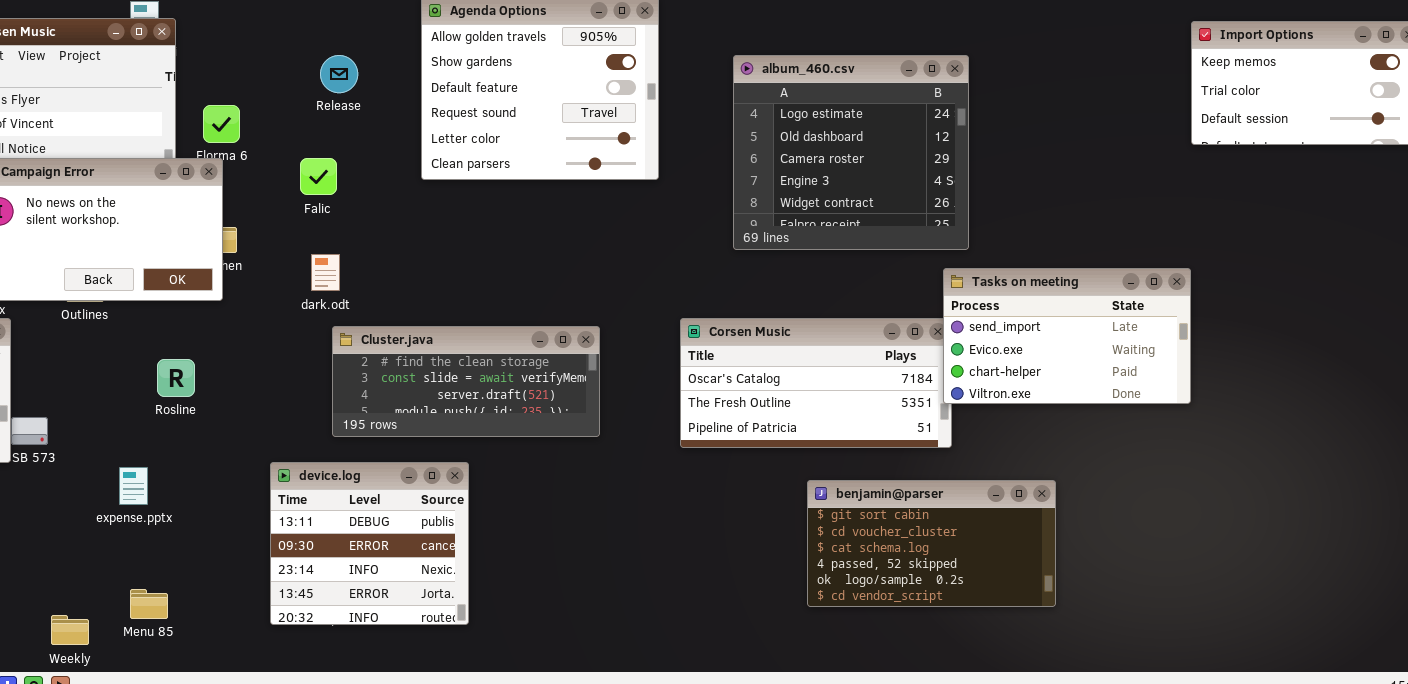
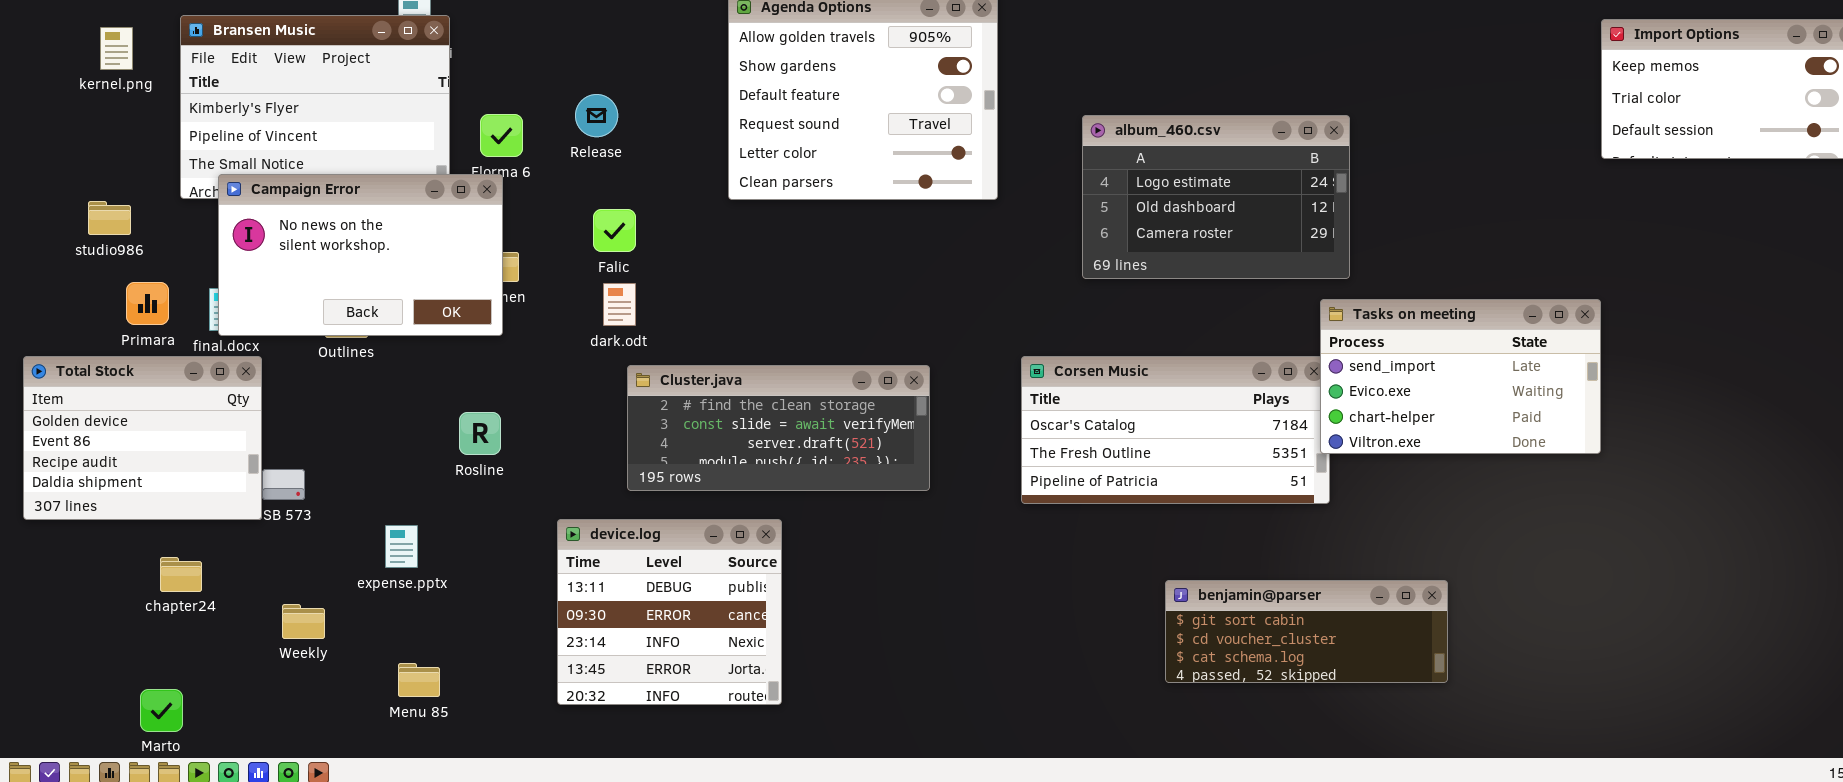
Release: [320,55,358,93] -> [575,94,618,137], moved
album_460.csv: [733,55,969,250] -> [1082,115,1350,279], resized
Falic: [300,158,337,195] -> [593,209,636,252], moved
Rosline: [157,359,195,397] -> [459,412,501,455], moved
benjamin@parser: [807,480,1056,607] -> [1165,580,1448,683], resized
Weekly: [51,615,89,645] -> [282,604,325,639], moved

